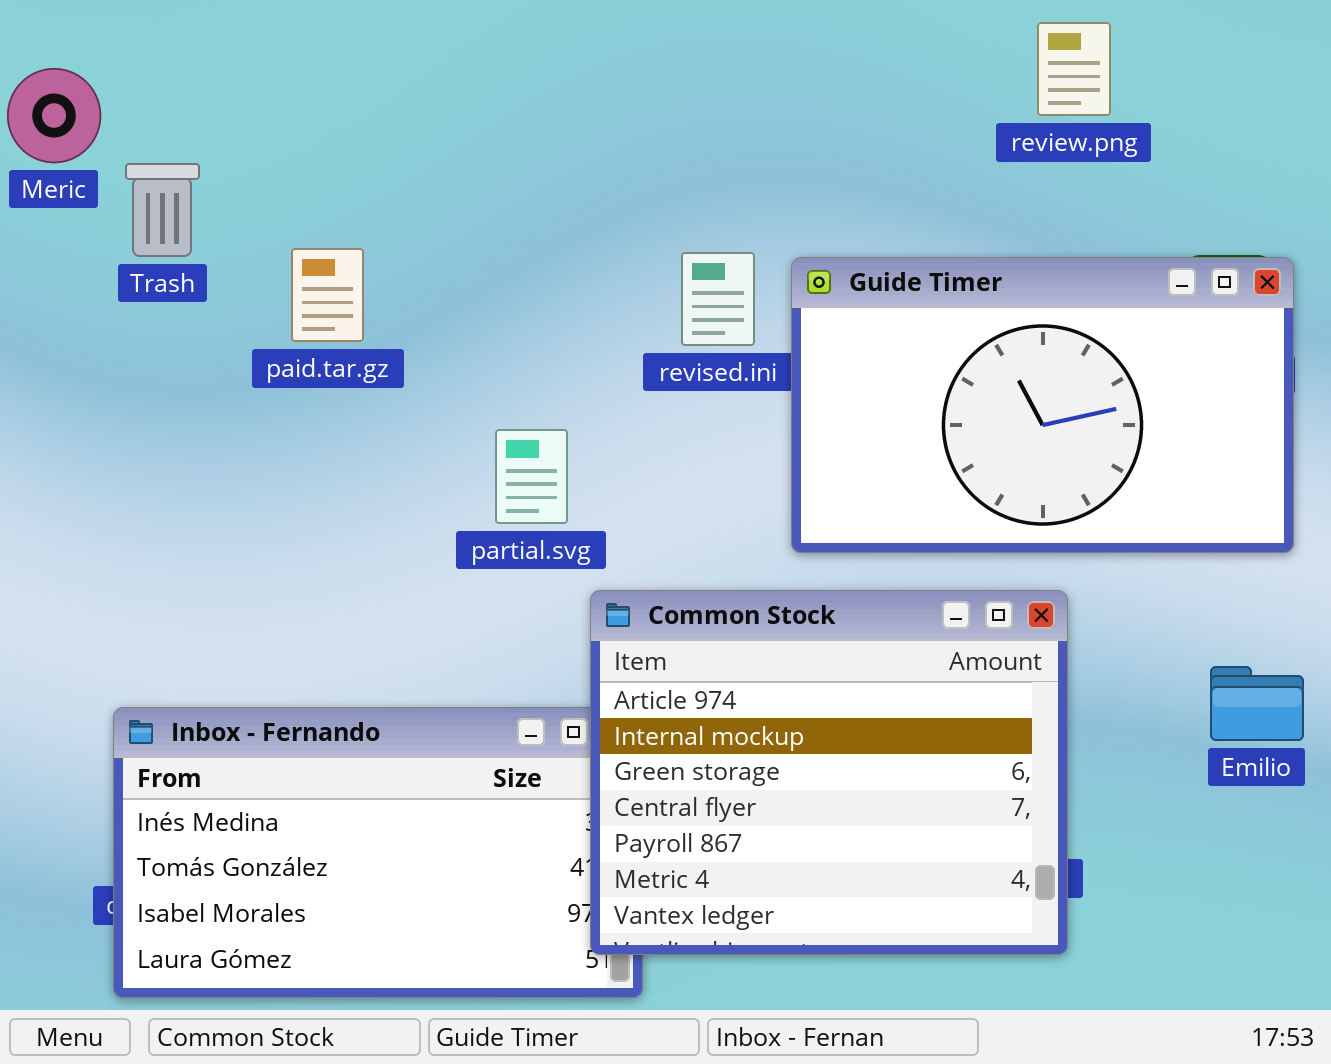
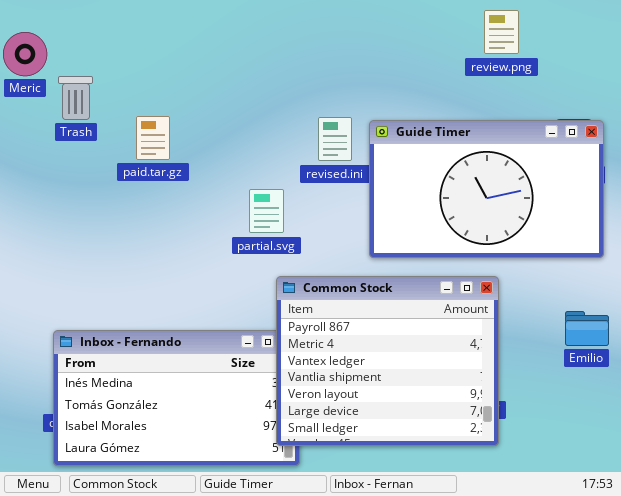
partial.svg: [495,429,568,524] -> [249,189,284,233], moved
Common Stock: [590,590,1068,955] -> [276,276,499,446], scrolled down 4 rows

